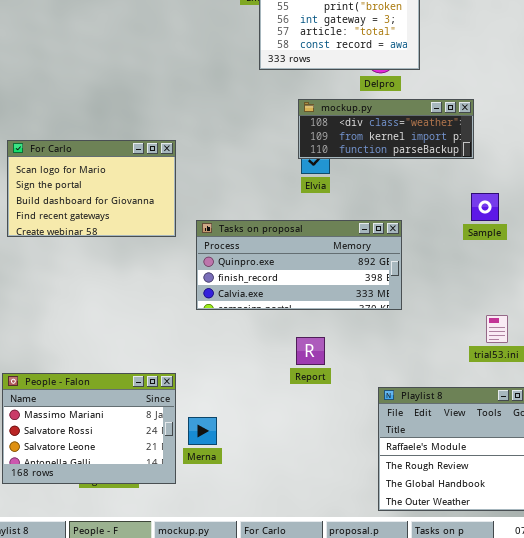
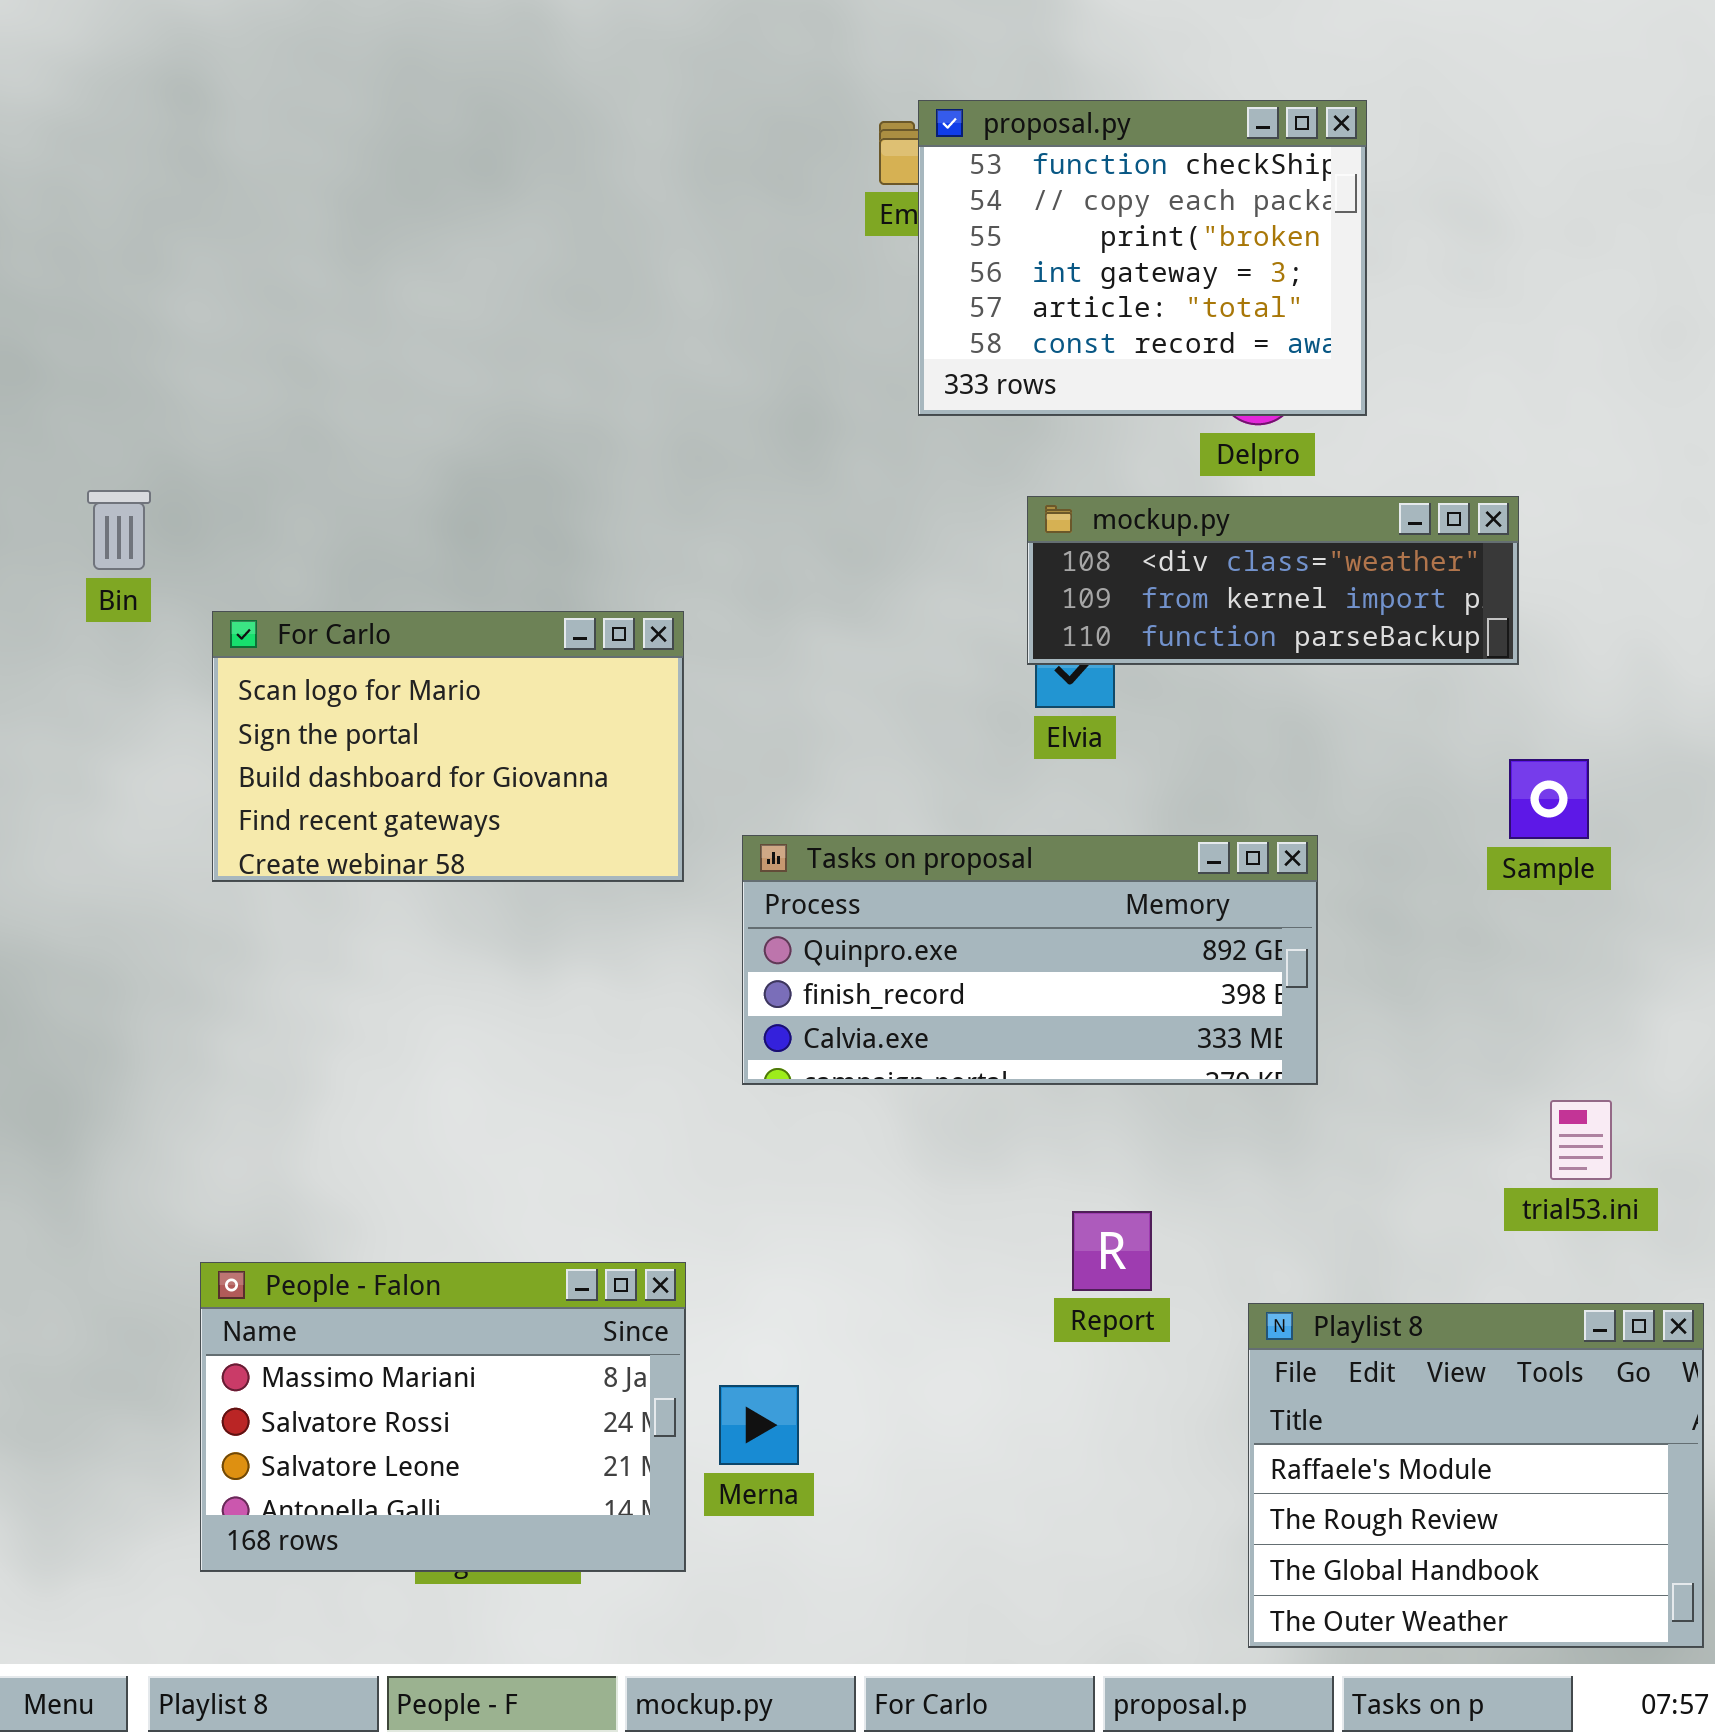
Report: [296,337,325,365] -> [1072,1211,1152,1291], moved

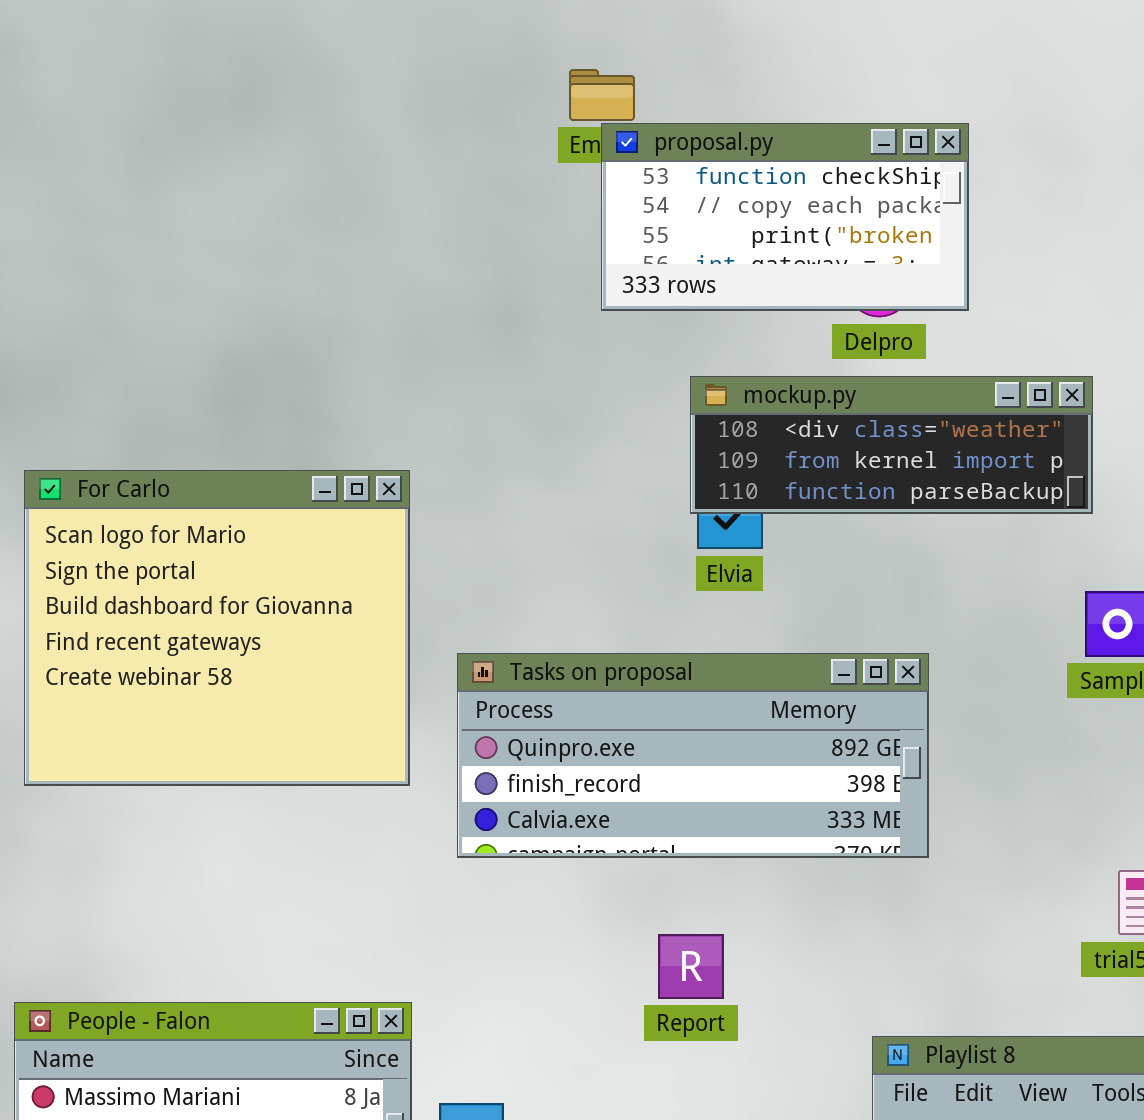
proposal.py: [918,100,1367,416] -> [601,123,969,311], resized
For Carlo: [212,611,684,882] -> [24,470,410,786], resized
Report: [1072,1211,1152,1291] -> [658,934,724,999], moved

